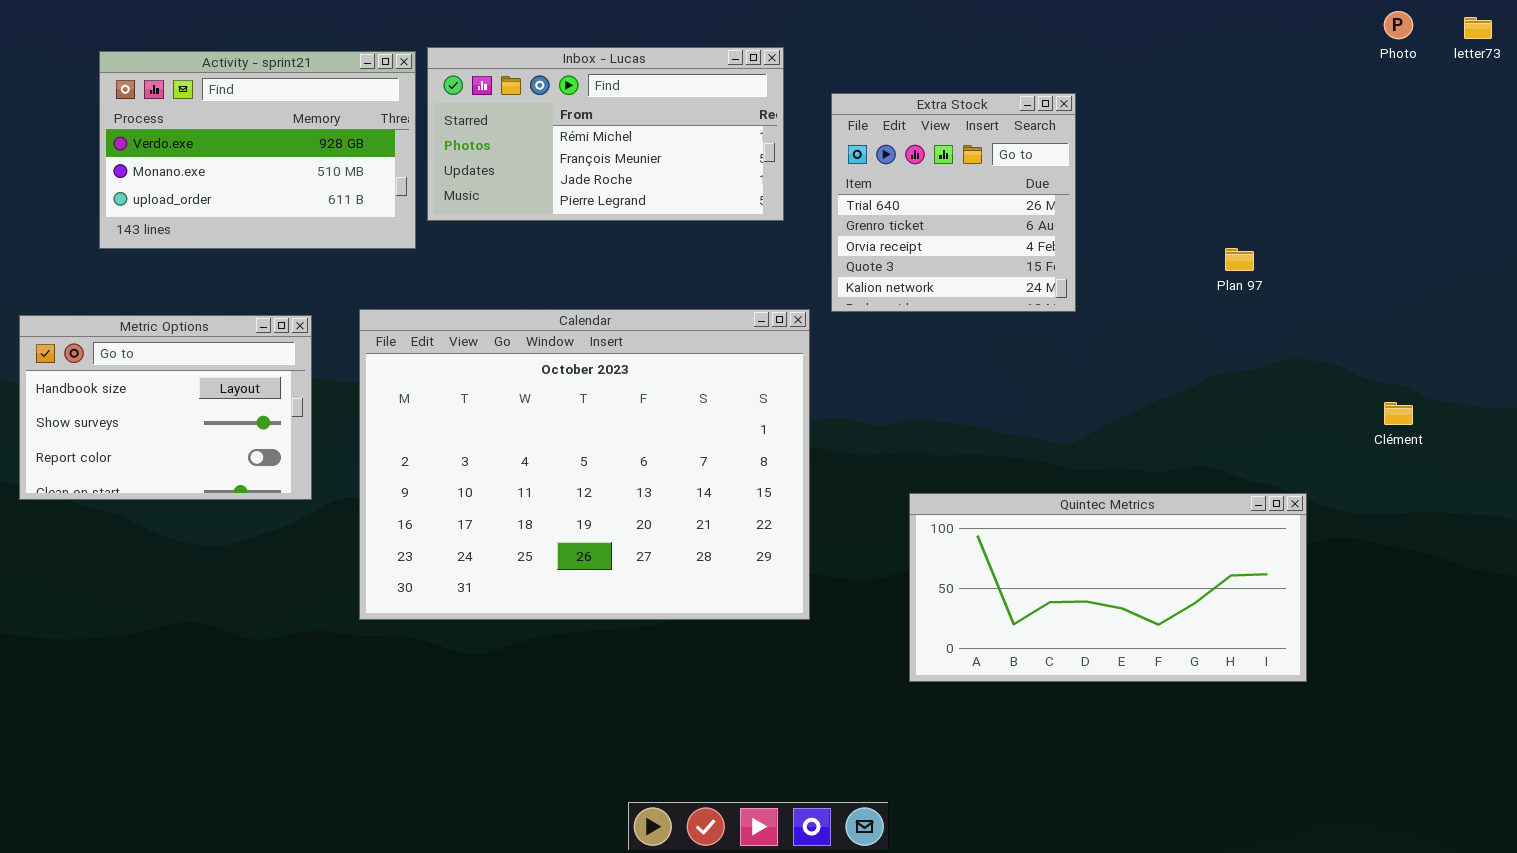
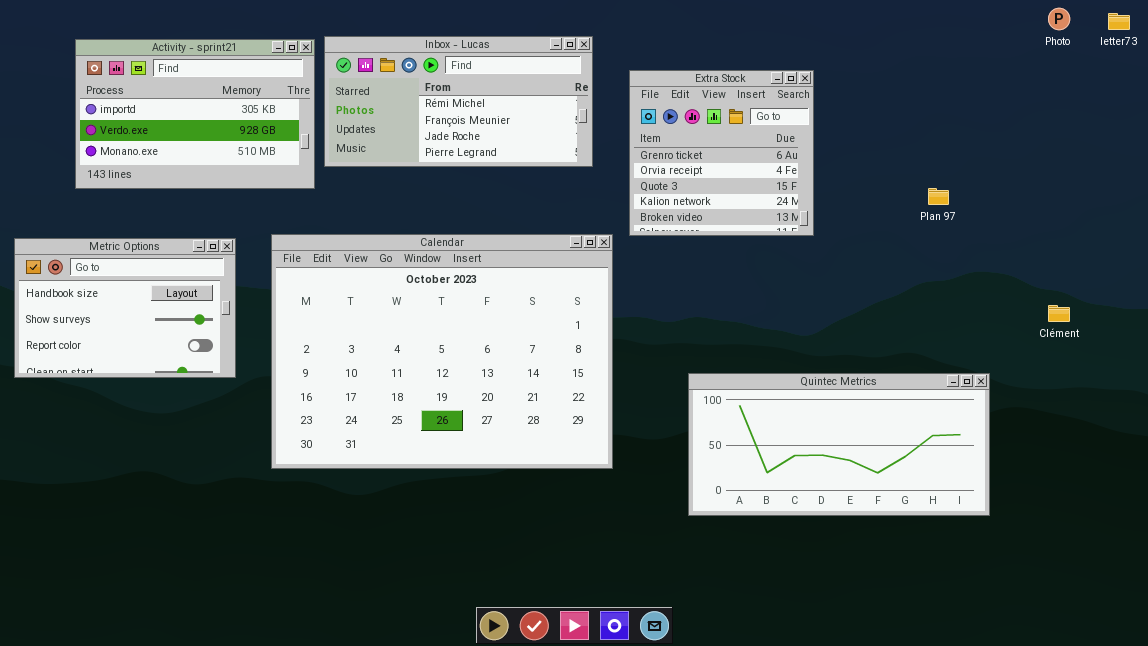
Activity - sprint21: [99,51,416,249] -> [75,39,315,189], scrolled up 1 row
Extra Stock: [831,93,1076,312] -> [629,70,814,236], scrolled down 1 row

